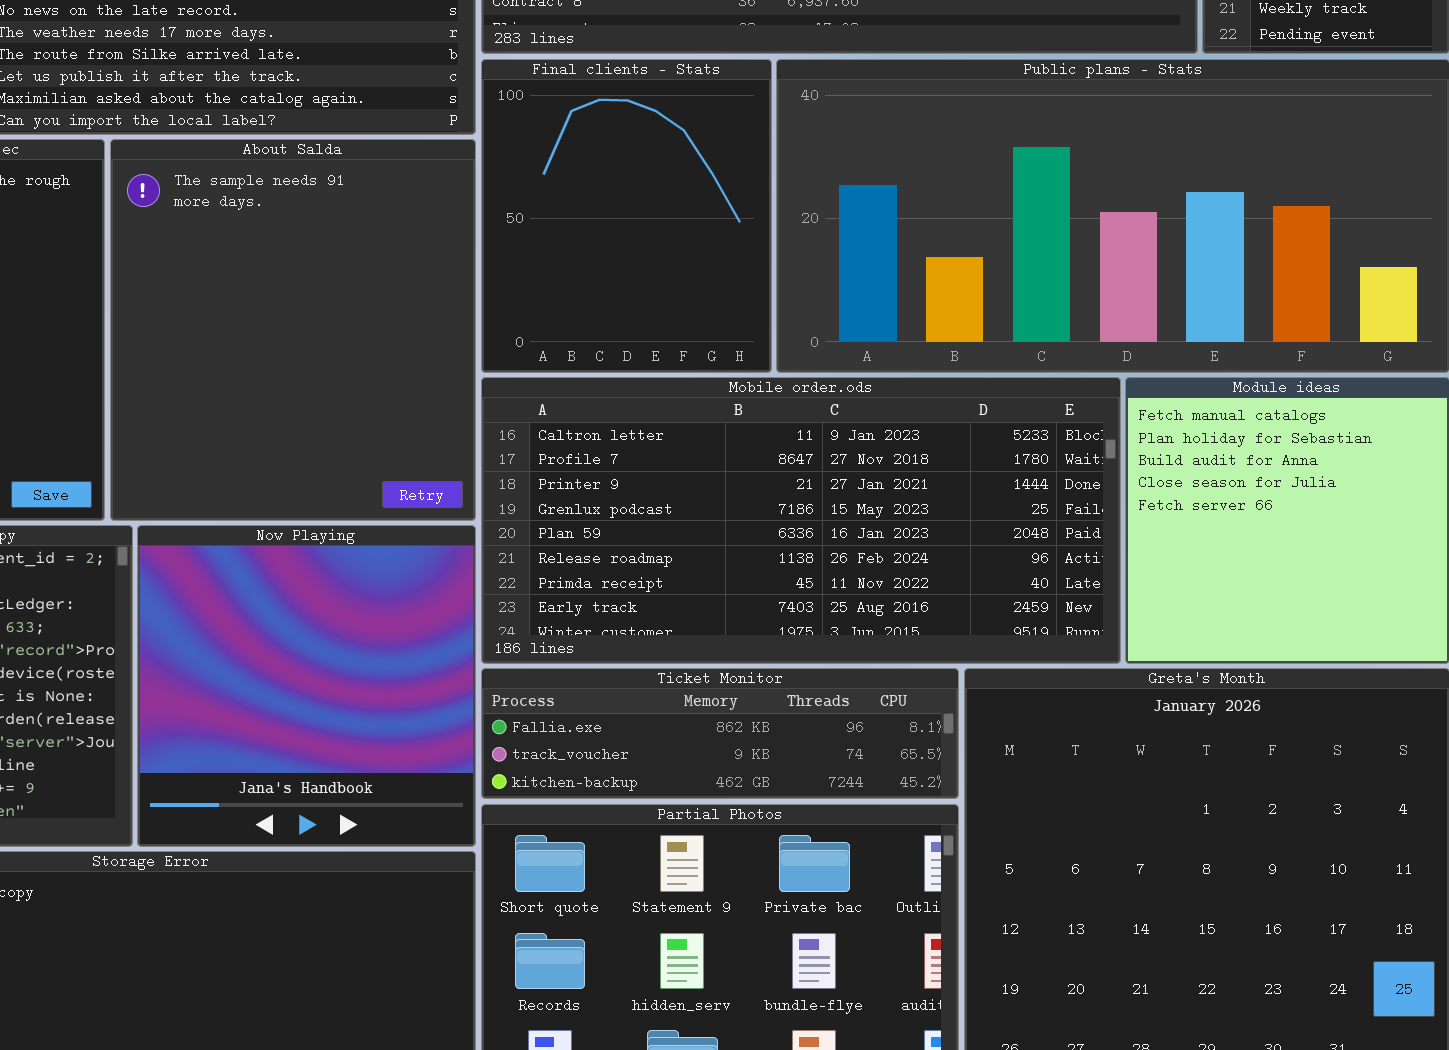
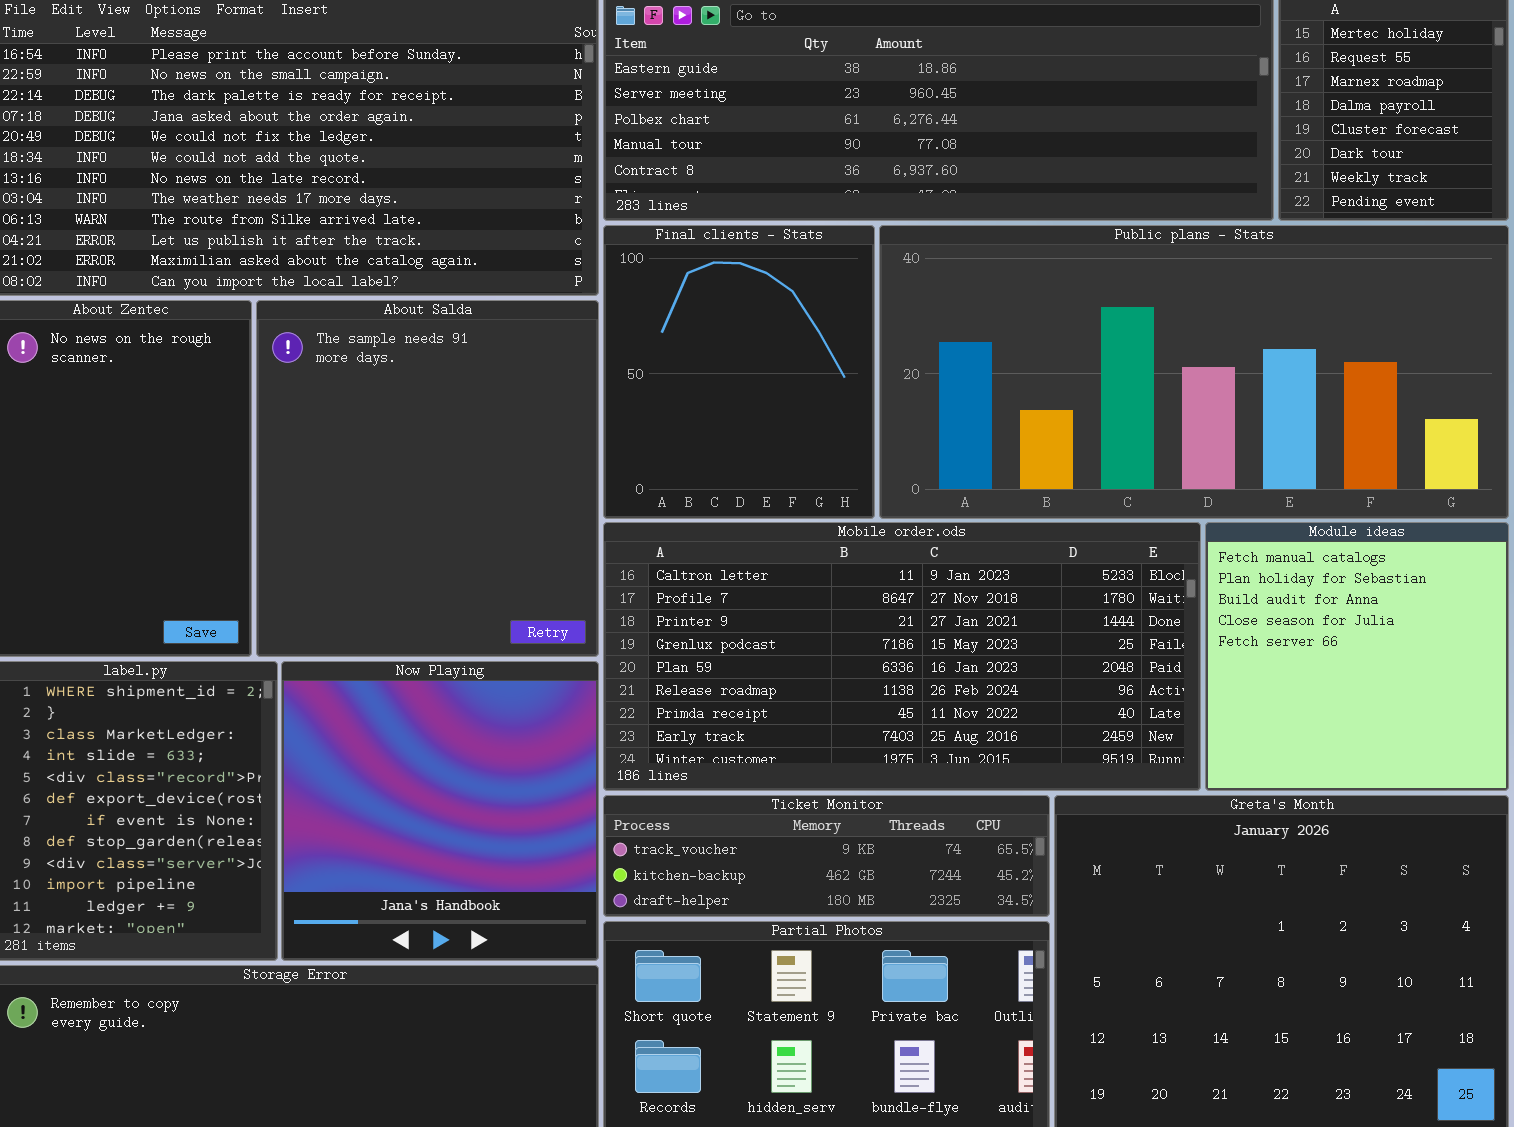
Ticket Monitor: [481,668,959,799] -> [603,795,1050,917], scrolled down 1 row

